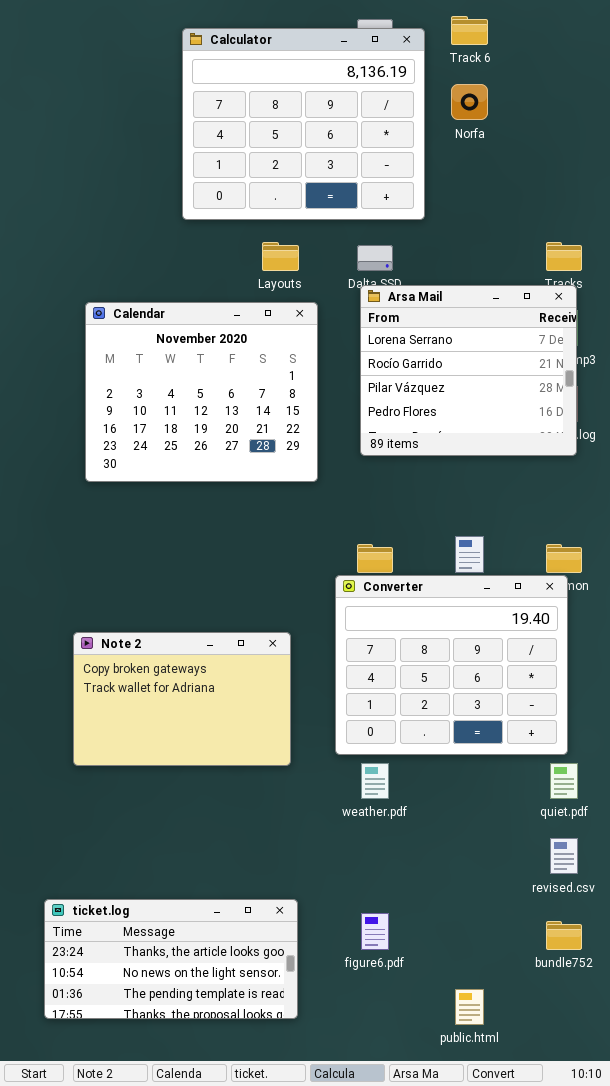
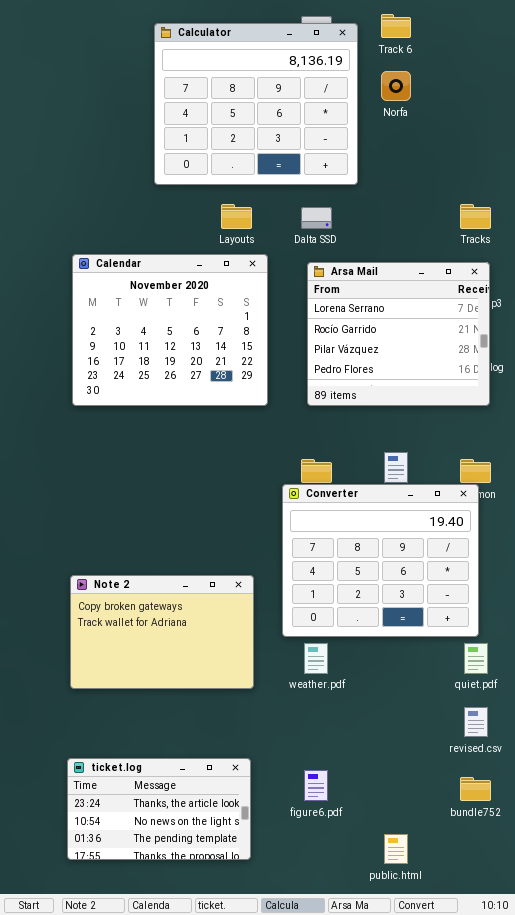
Arsa Mail: [360,285,577,456] -> [307,262,490,406], moved
Note 2: [73,632,291,766] -> [70,575,254,689], moved
ticket.log: [44,899,298,1019] -> [67,758,251,860], resized

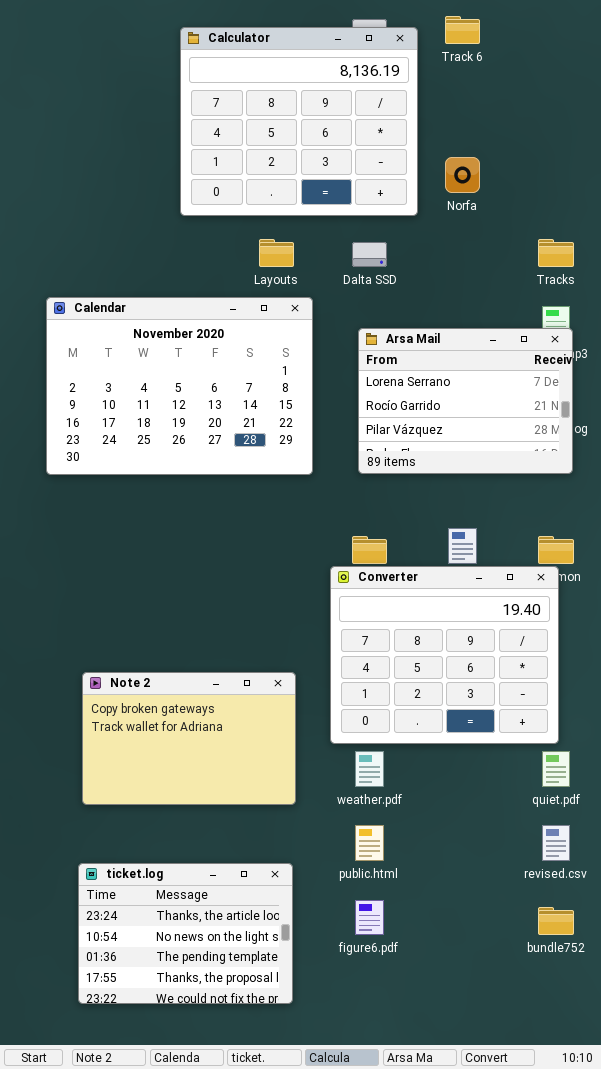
Norfa: [381,71,411,101] -> [445,157,480,193], moved
Calendar: [72,254,268,406] -> [46,297,313,475], resized
Arsa Mail: [307,262,490,406] -> [358,328,573,474], resized
ticket.log: [67,758,251,860] -> [78,863,293,1004], resized
public.html: [384,834,408,864] -> [355,825,384,861], moved

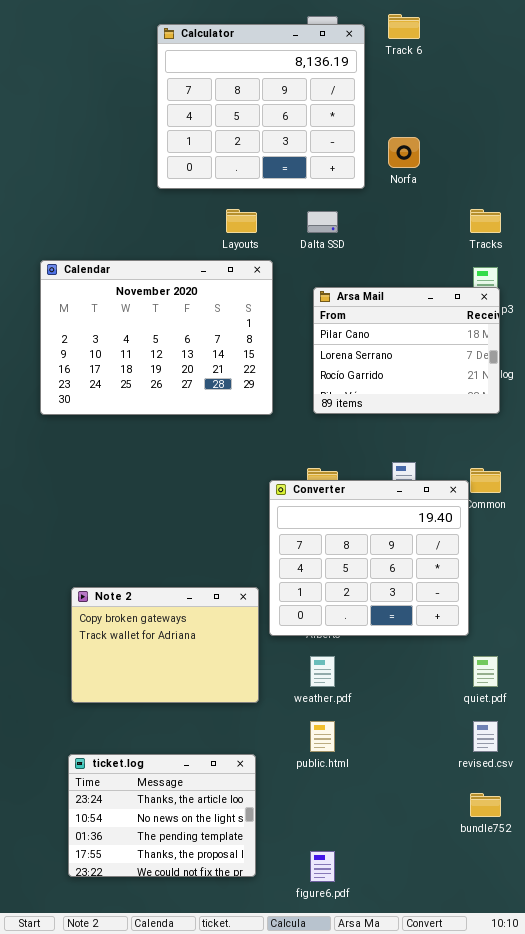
Arsa Mail: [358,328,573,474] -> [313,287,500,414], scrolled up 1 row
Converter: [330,566,559,744] -> [269,480,469,636], moved
figure6.pdf: [355,900,384,935] -> [310,851,335,882], moved

